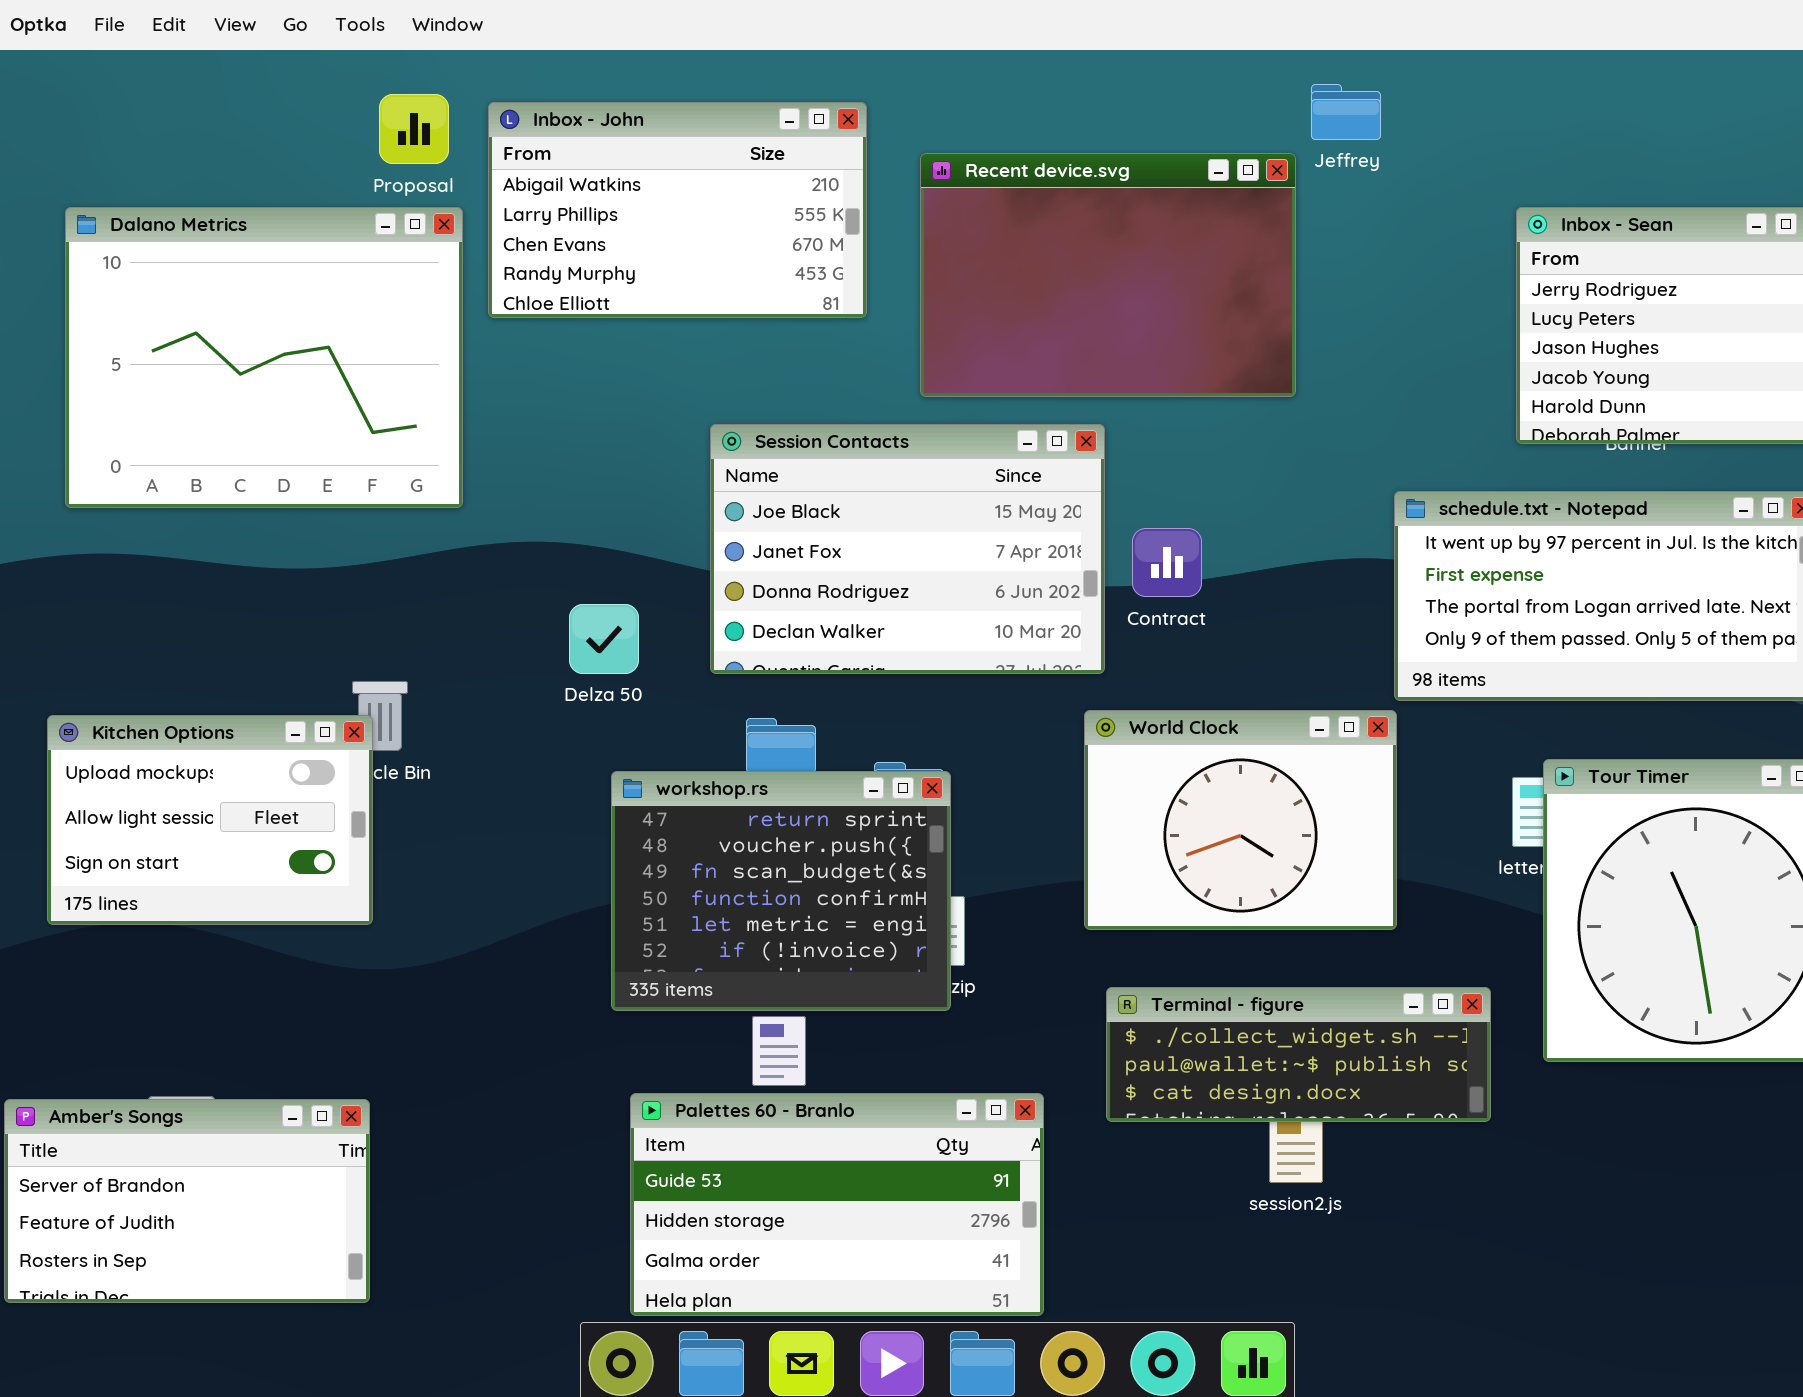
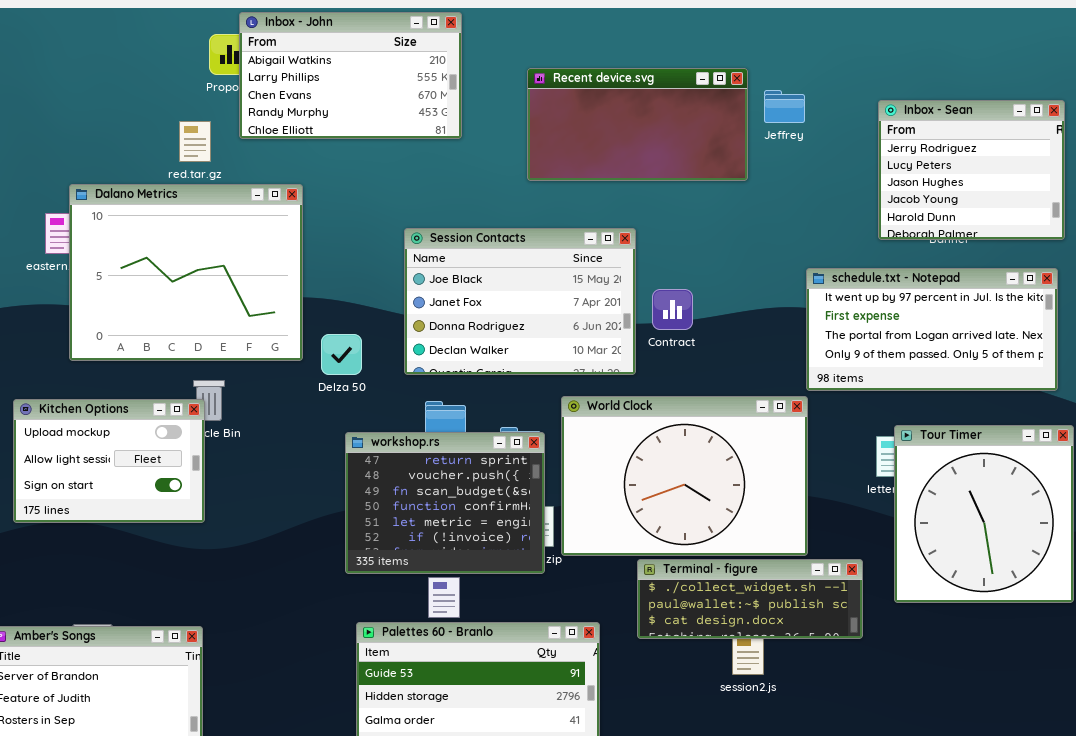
Jeffrey: [1311,84,1381,140] -> [764,90,805,123], moved
Inbox - John: [488,102,867,318] -> [239,12,462,139], moved
Recent device.svg: [920,153,1296,397] -> [527,68,748,181], resized
Dalano Metrics: [65,207,463,508] -> [69,184,303,361], moved
World Clock: [1084,710,1397,930] -> [561,396,808,556], resized

